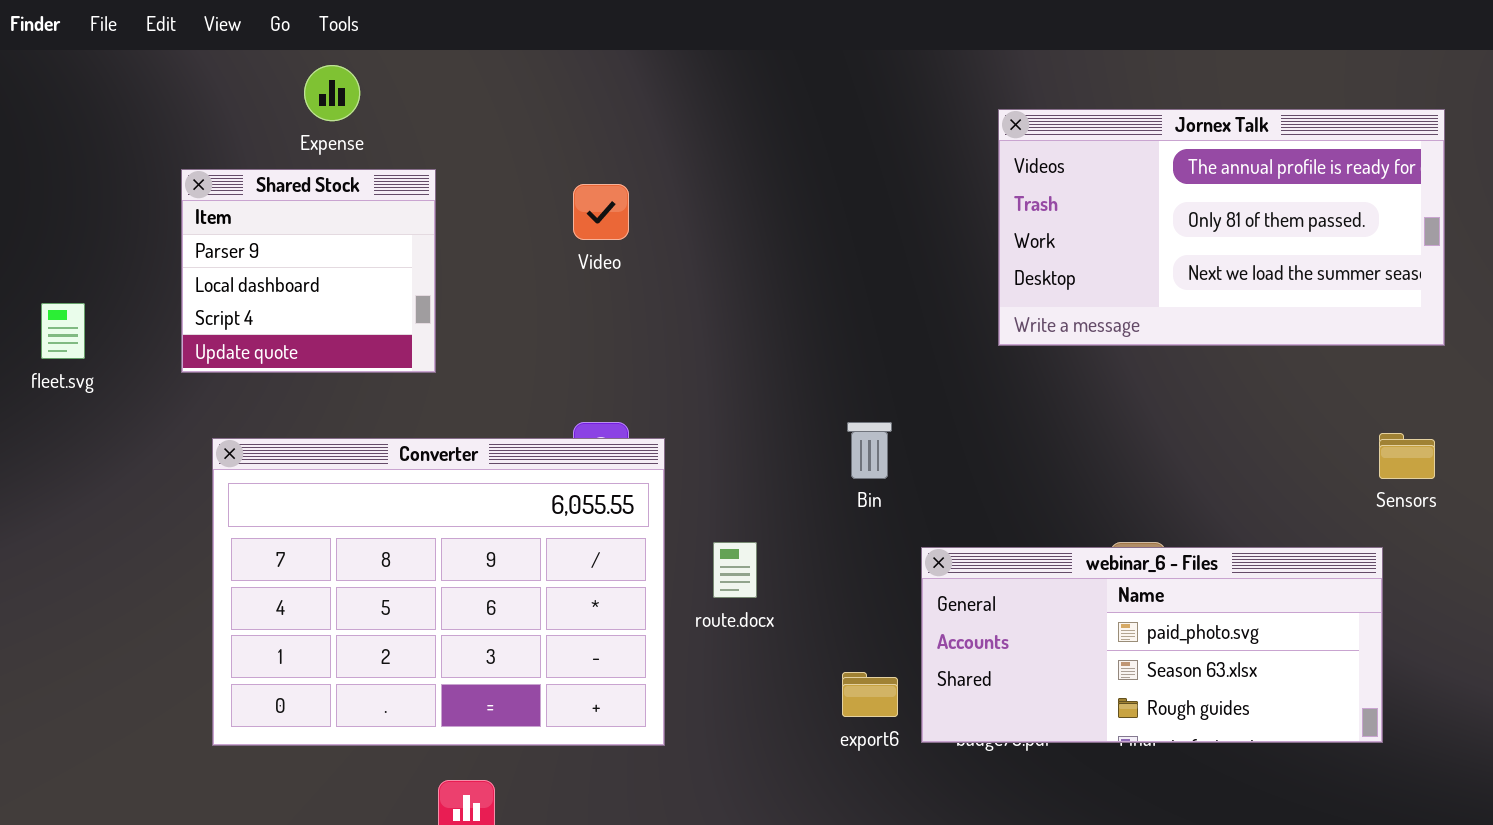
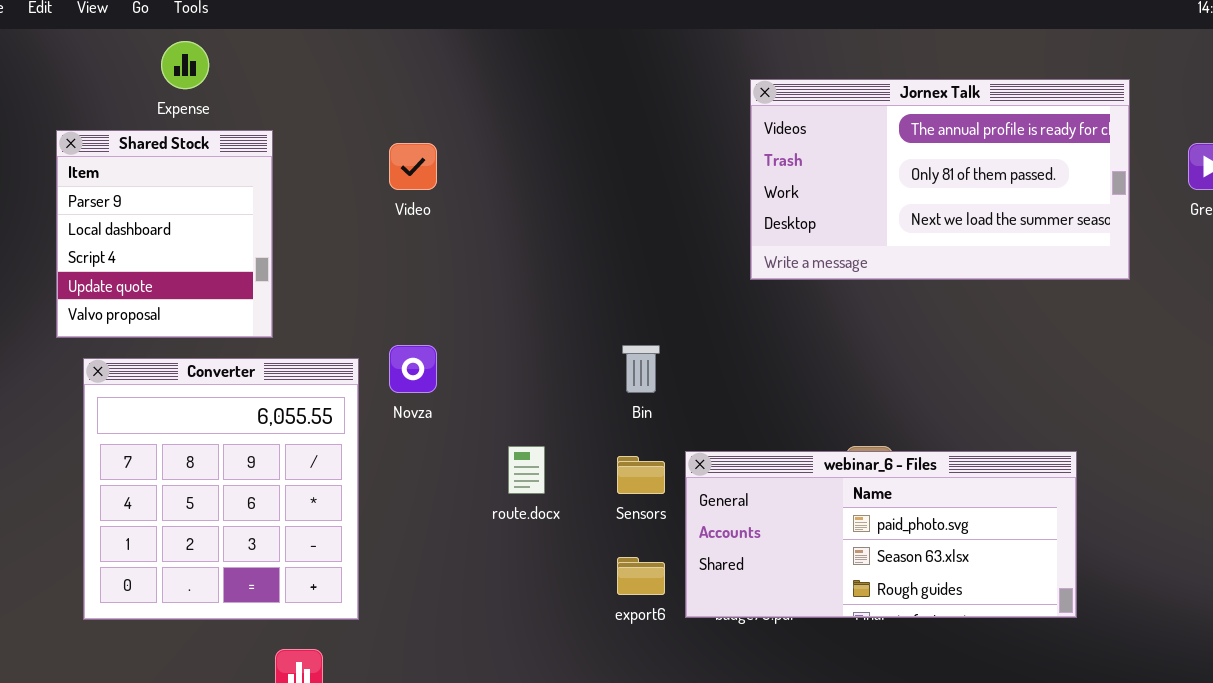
Shared Stock: [181,169,436,373] -> [56,130,273,338], resized
Sensors: [1379,433,1435,479] -> [617,456,665,494], moved
Converter: [212,438,665,746] -> [83,358,359,620], resized

